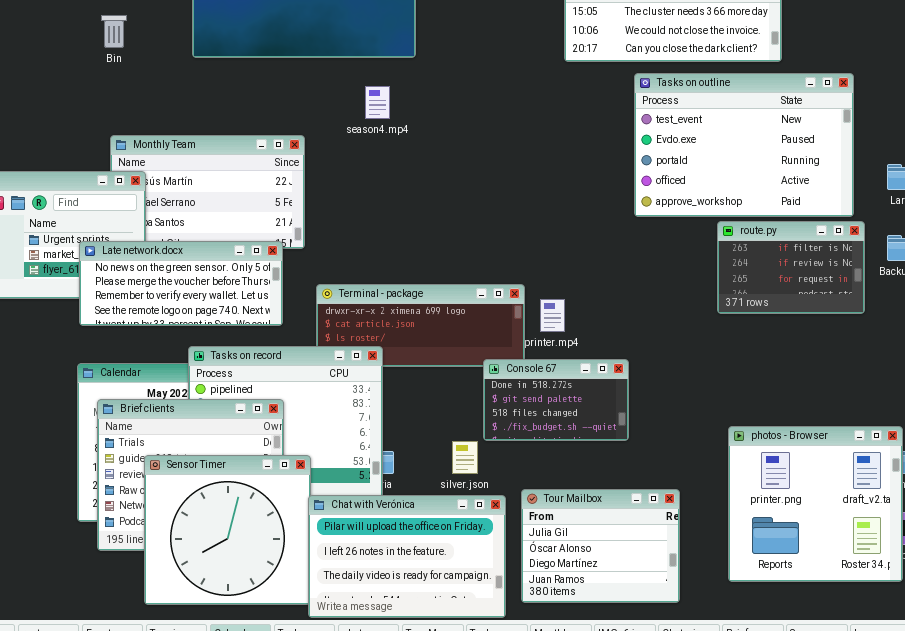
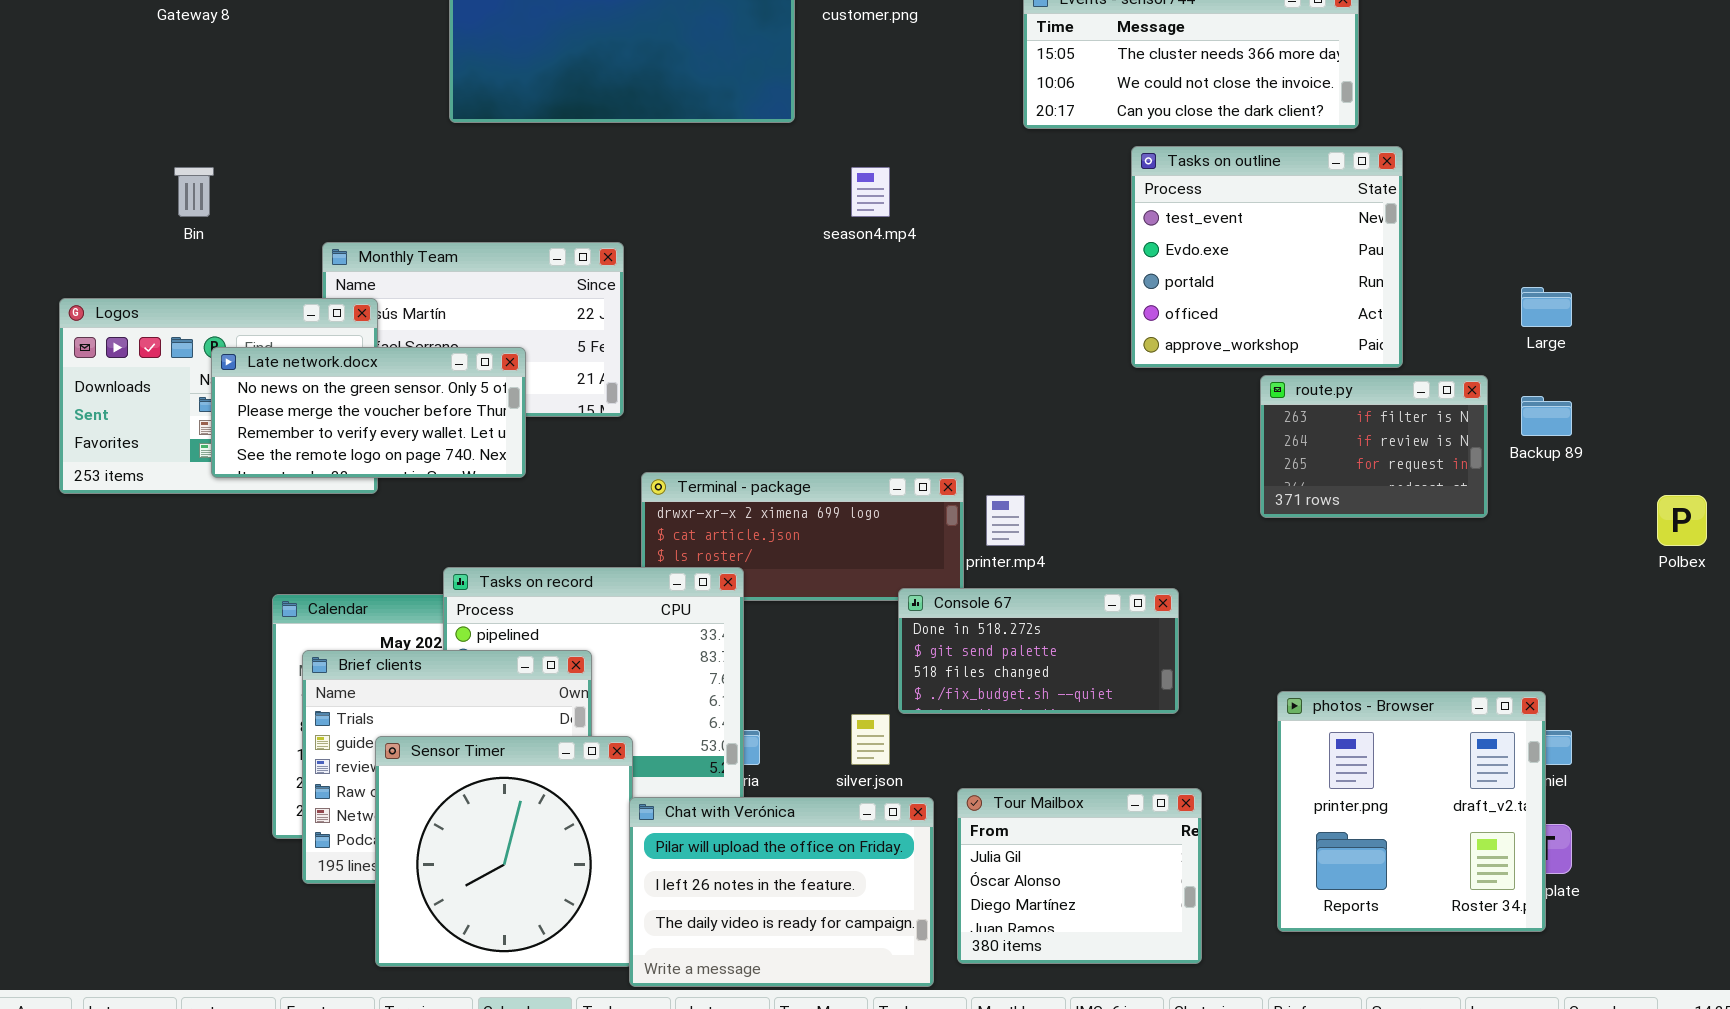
Bin: [101,15,127,48] -> [174,167,214,217], moved
Tasks on outline: [634,73,854,217] -> [1131,146,1403,368], resized
season4.mp4: [365,86,390,119] -> [851,167,890,217], moved
Late network.docx: [79,241,283,326] -> [211,347,526,478], moved
Console 67: [483,359,629,441] -> [898,588,1179,714], resized

